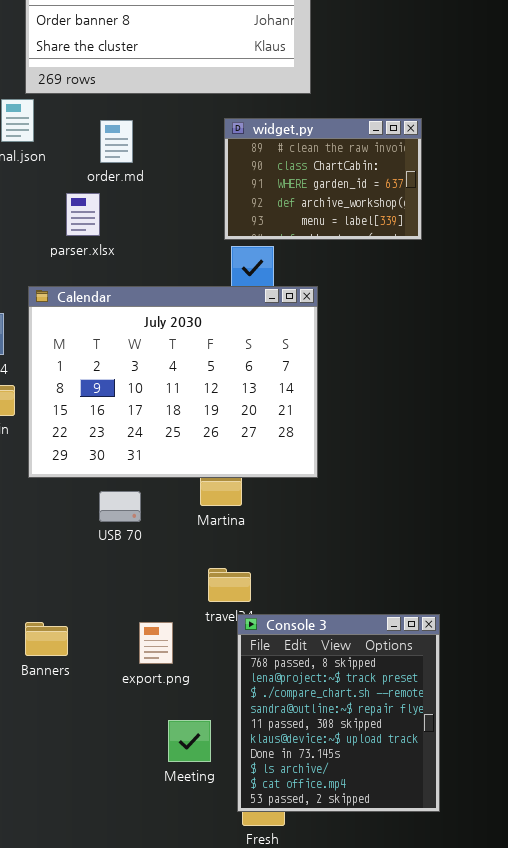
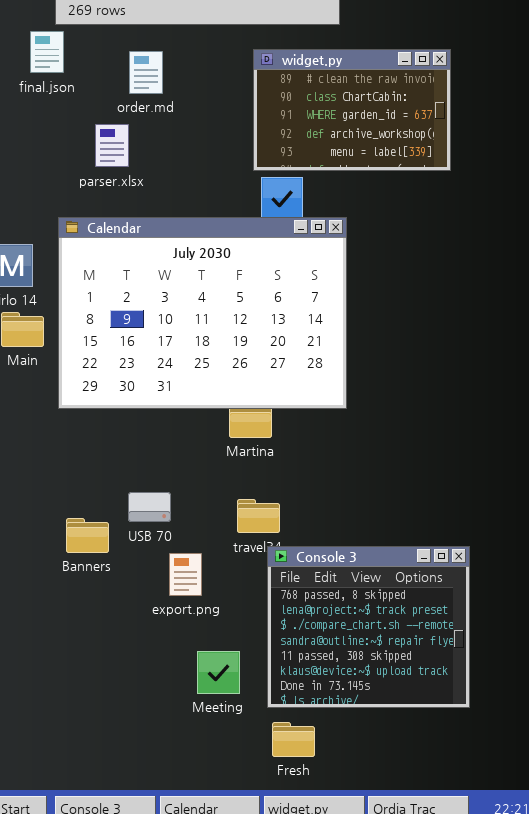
USB 70: [99,491,141,522] -> [128,492,171,522], moved
Console 3: [237,614,440,812] -> [267,546,470,708], resized
Banners: [25,622,68,656] -> [66,518,109,553], moved

